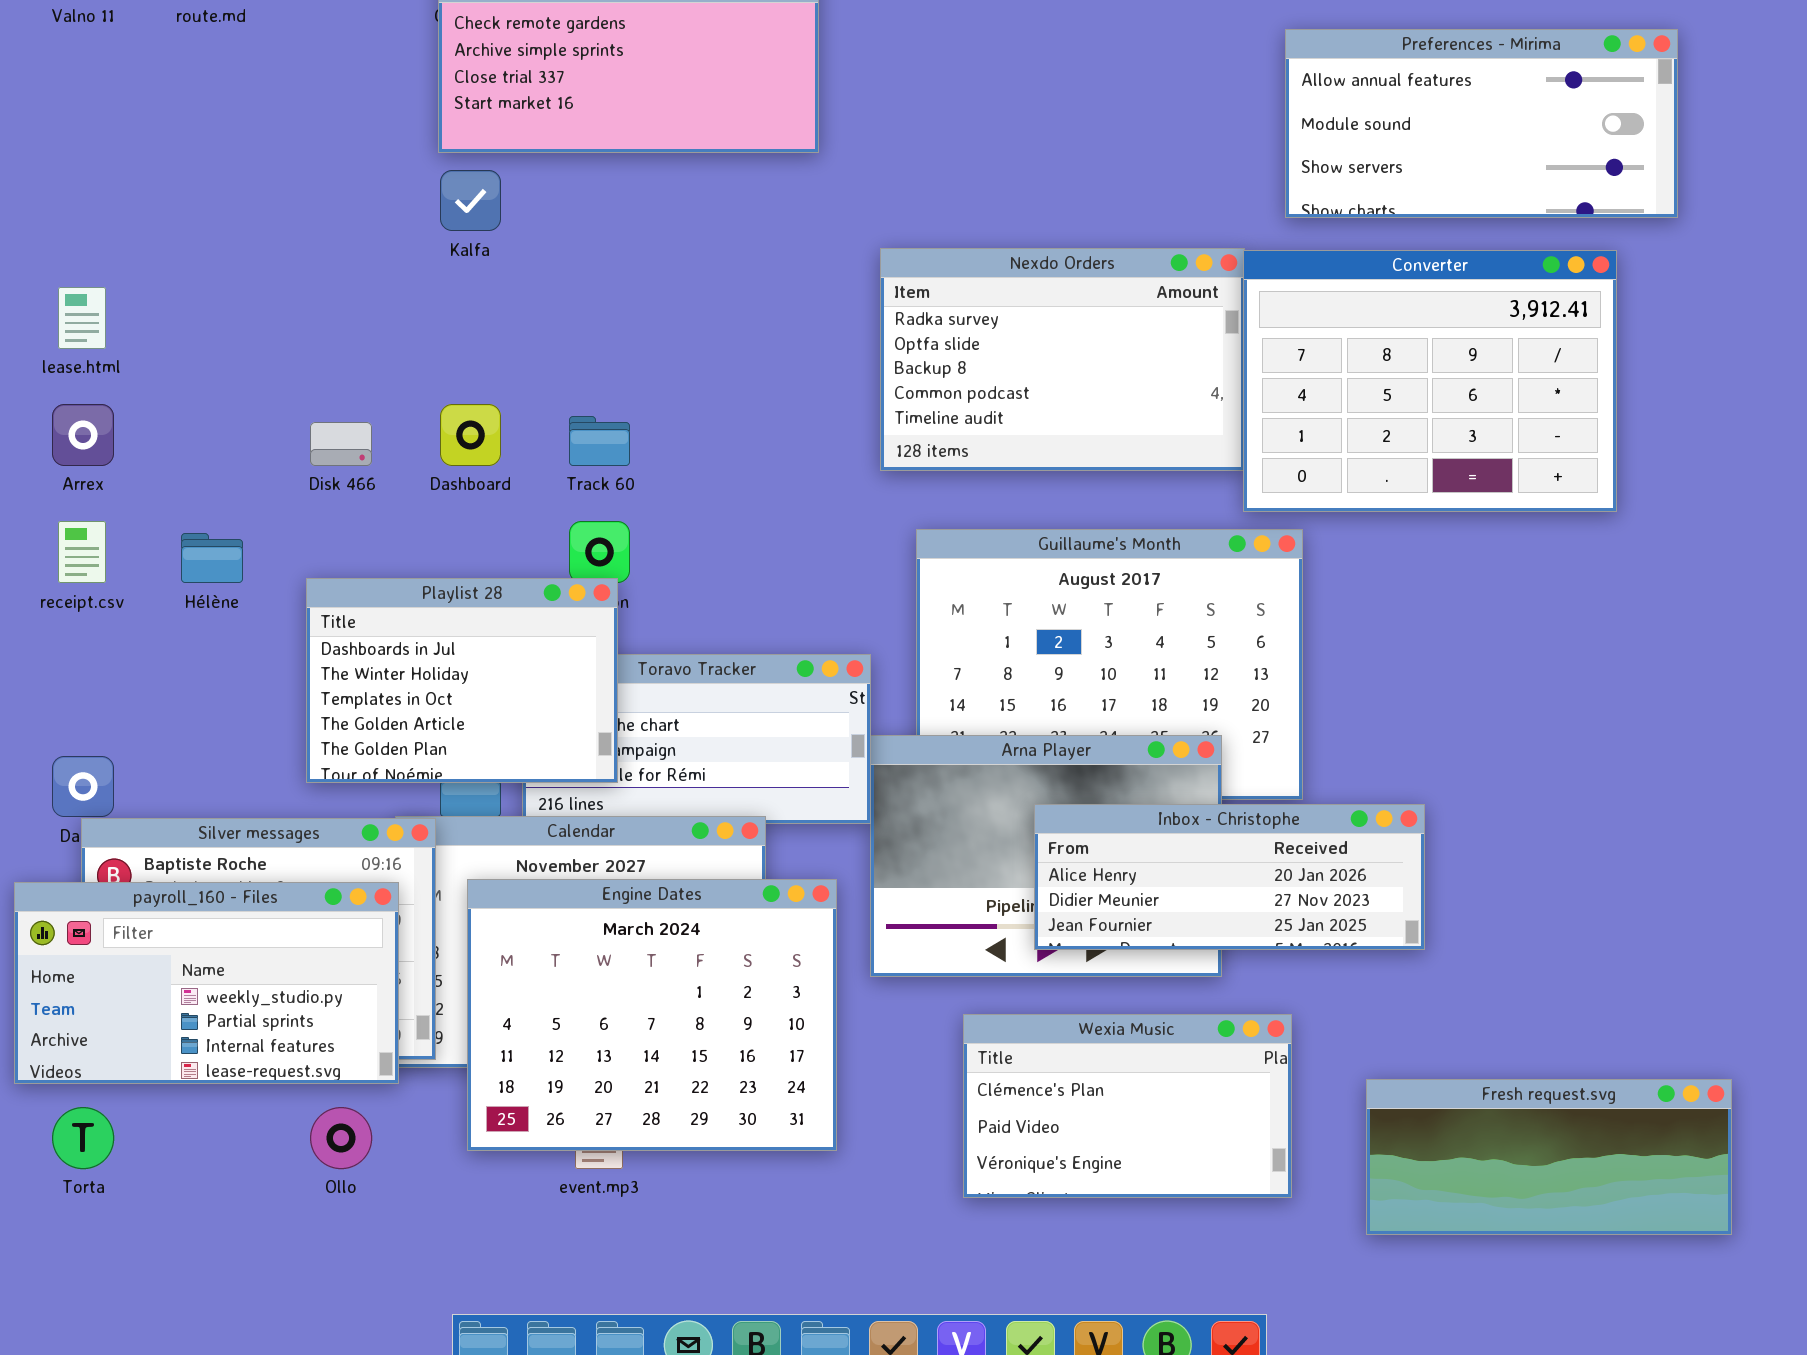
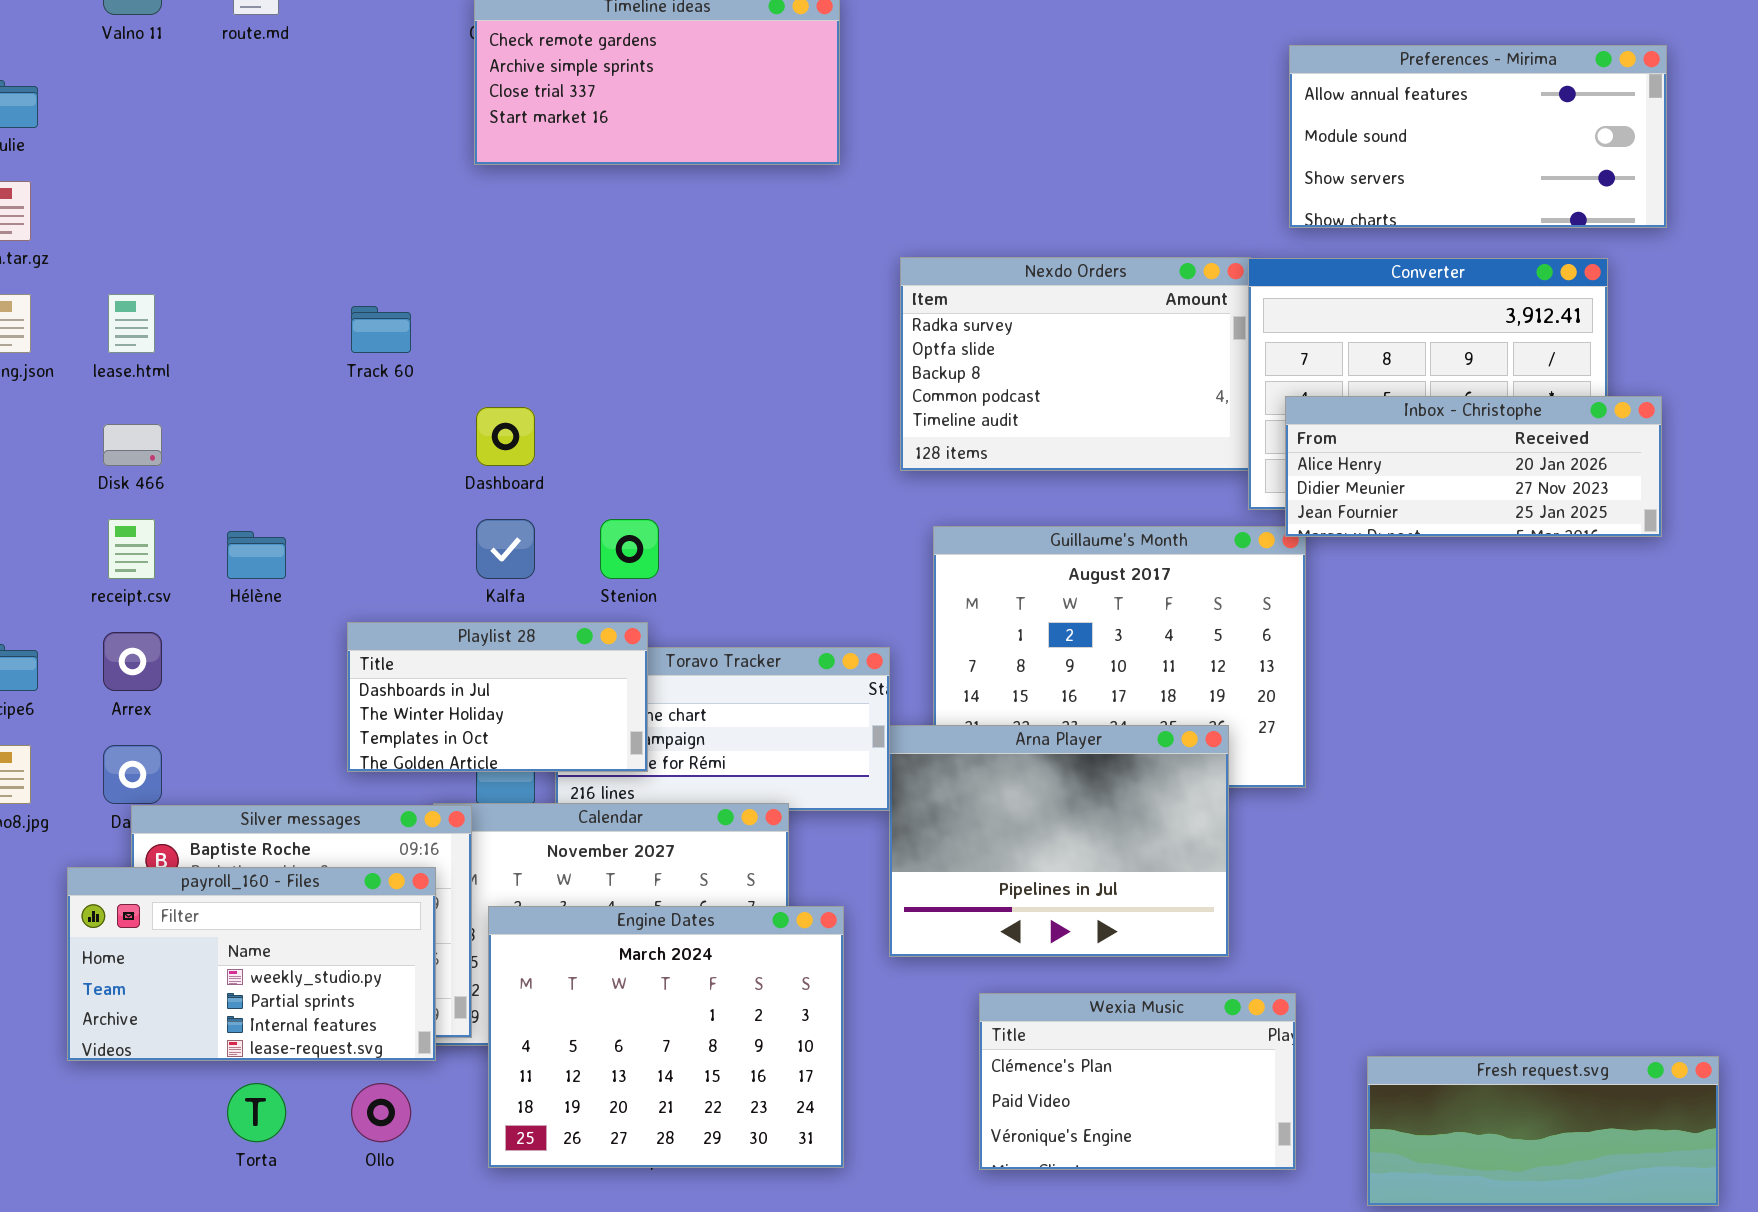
Kalfa: [440,170,501,231] -> [476,519,535,579], moved
Arrex: [52,404,114,466] -> [103,632,162,691], moved
Track 60: [569,416,630,466] -> [351,306,411,353], moved
Disk 466: [310,422,372,466] -> [103,424,162,466], moved
Playlist 28: [306,578,618,783] -> [347,622,648,772], resized
Inbox - Christophe: [1034,804,1425,950] -> [1285,396,1662,537], moved
Engine Dates: [467,879,837,1151] -> [488,906,844,1168], moved
Torta: [52,1107,114,1169] -> [227,1083,286,1142], moved

